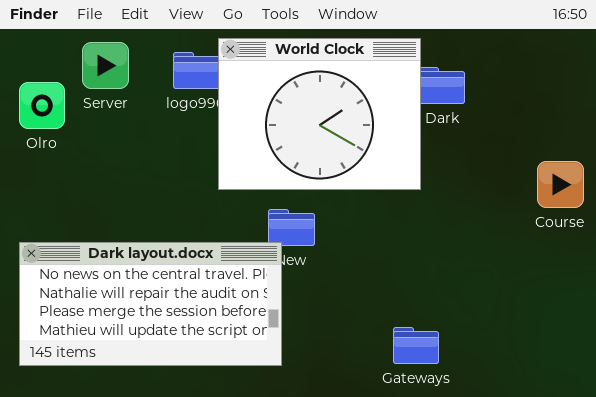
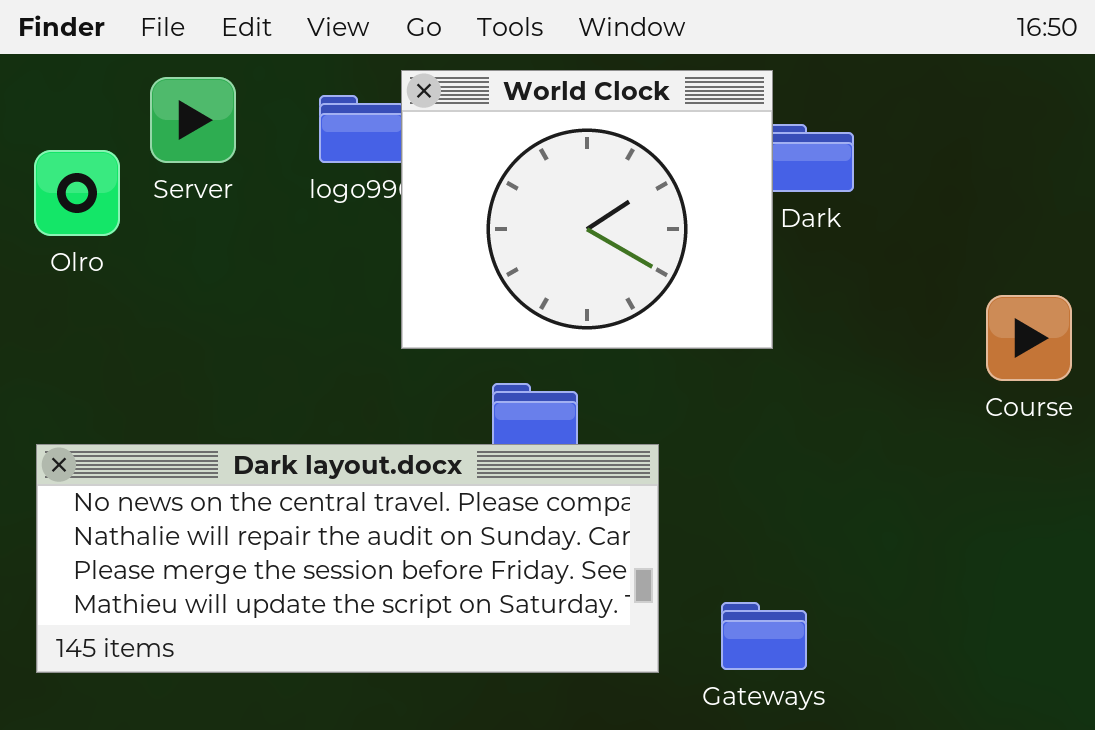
Dark layout.docx: [19,242,282,366] -> [36,444,659,673], resized

